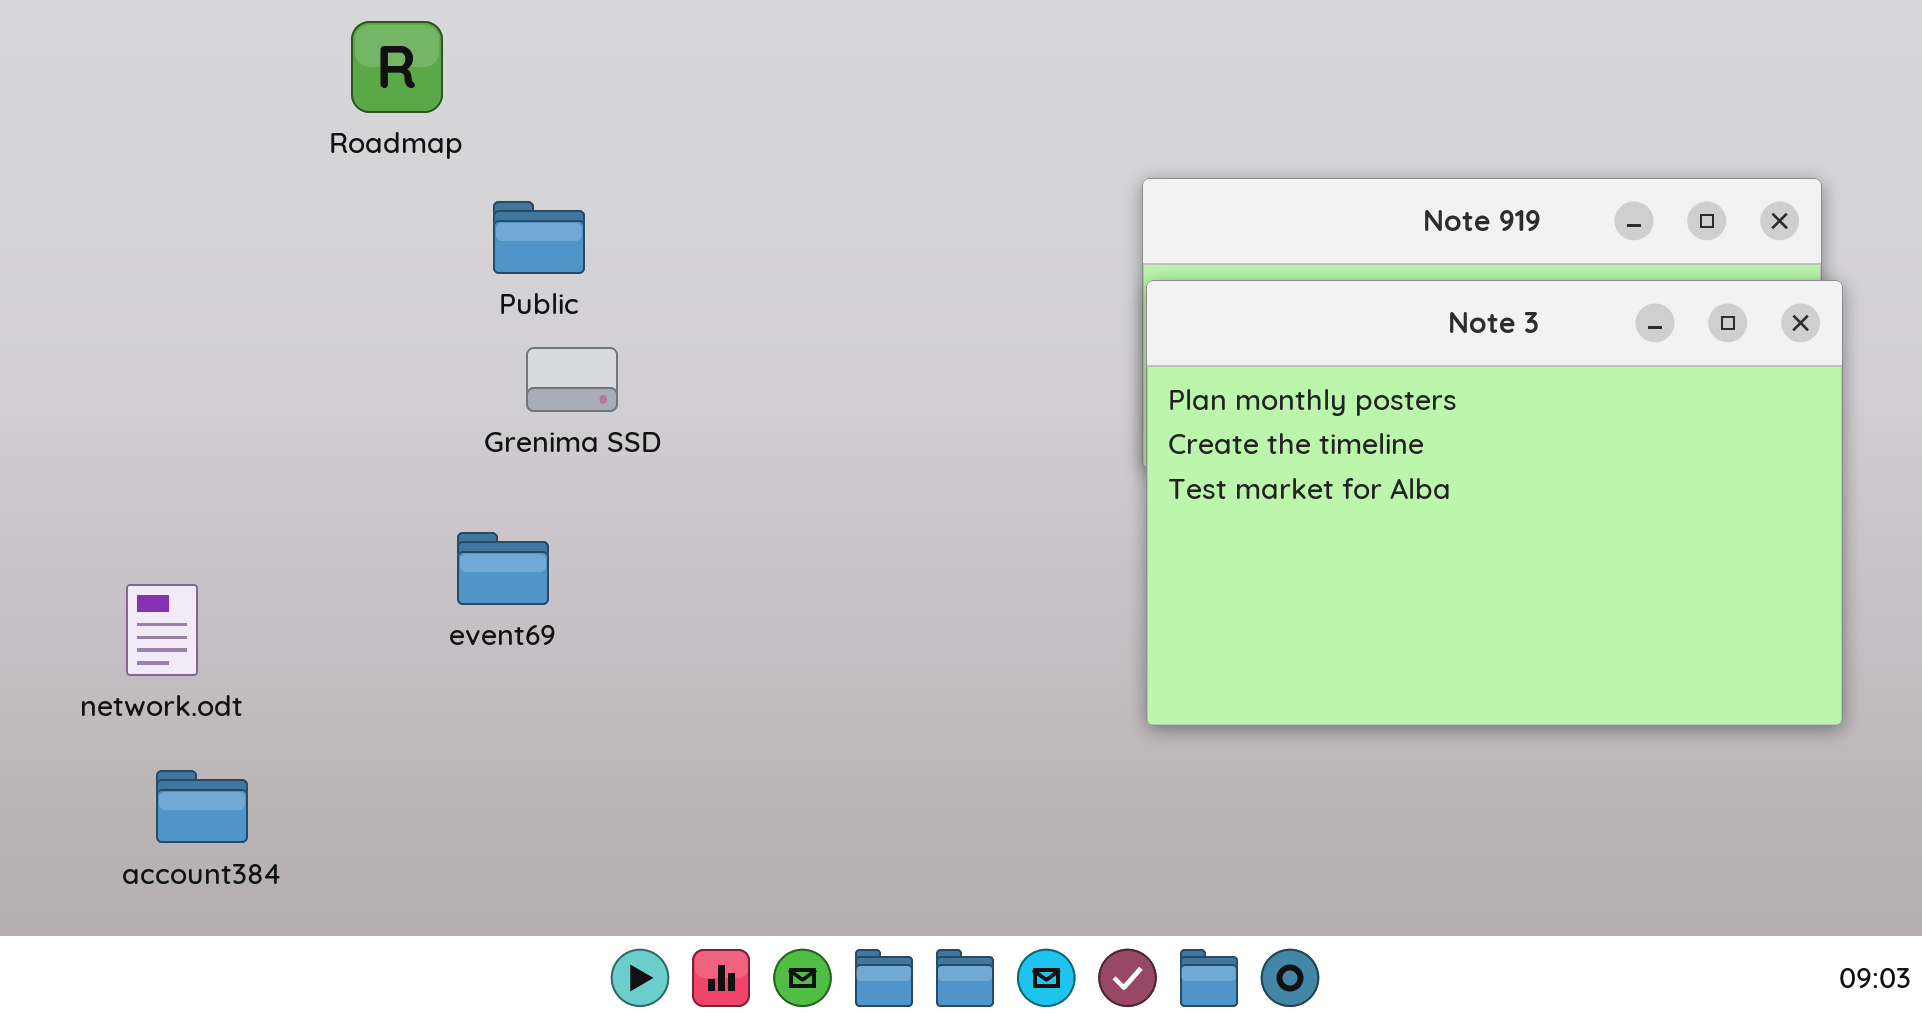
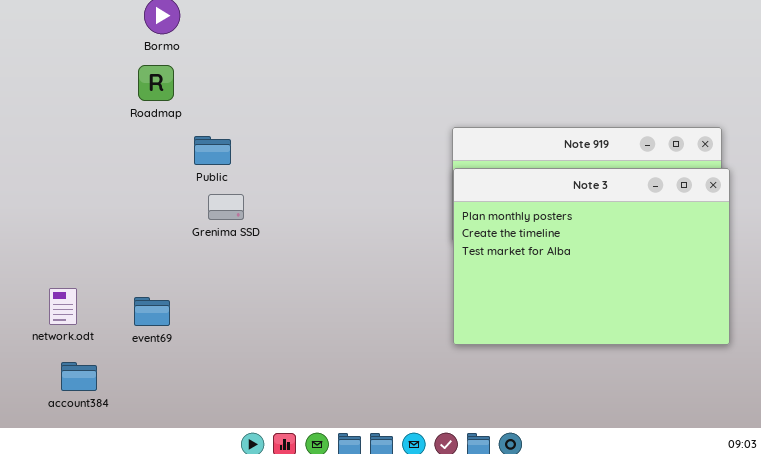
event69: [457,532,549,605] -> [134,297,170,326], moved

